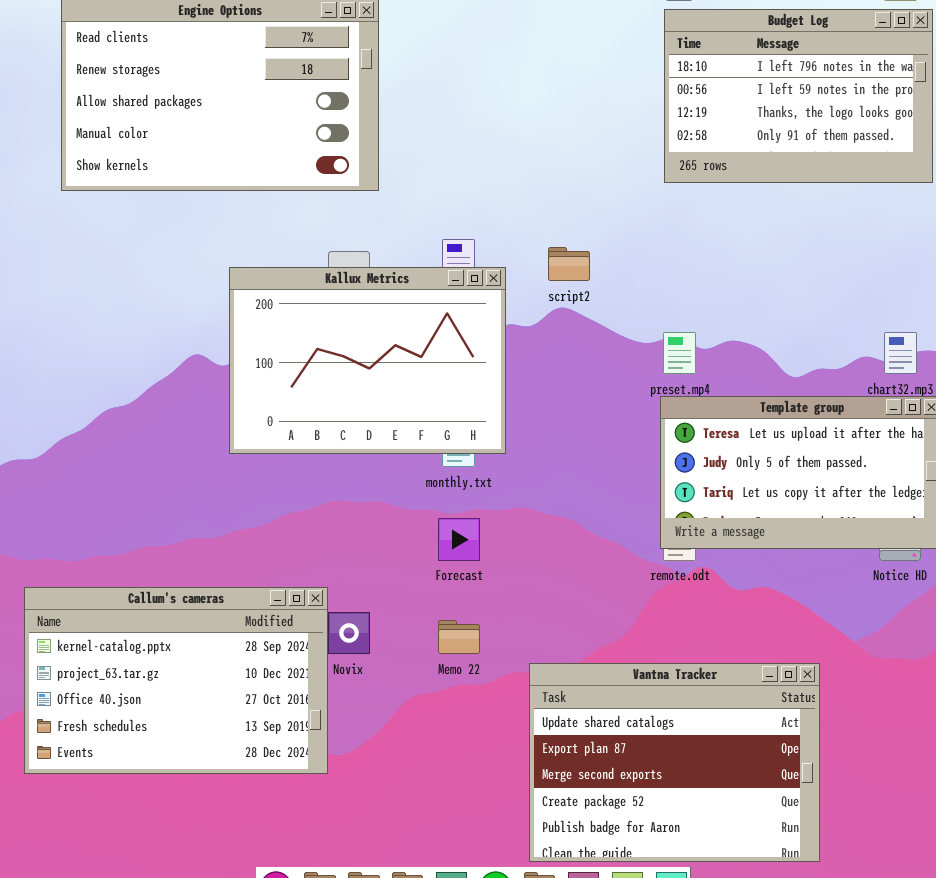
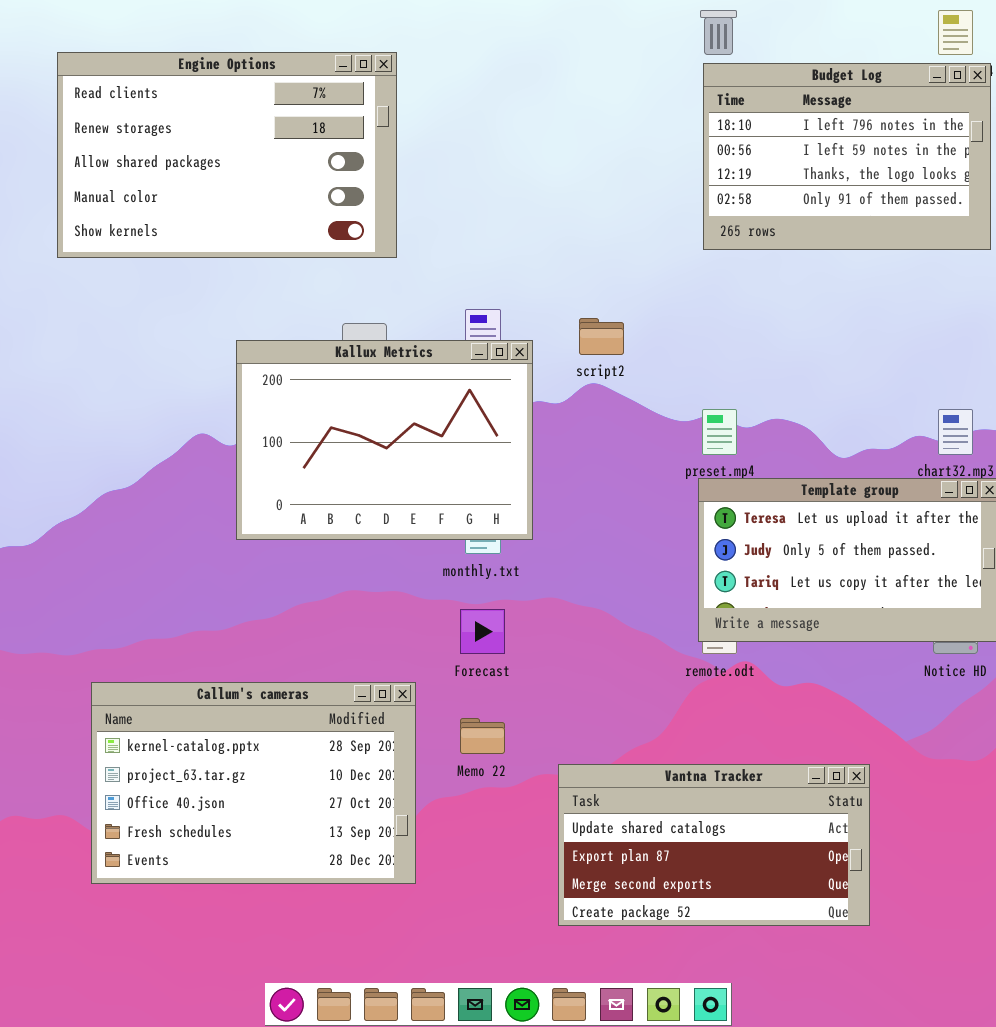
Callum's cameras: [24,587,328,774] -> [91,682,416,884], moved
Vantna Tracker: [529,663,820,862] -> [558,764,870,926], resized

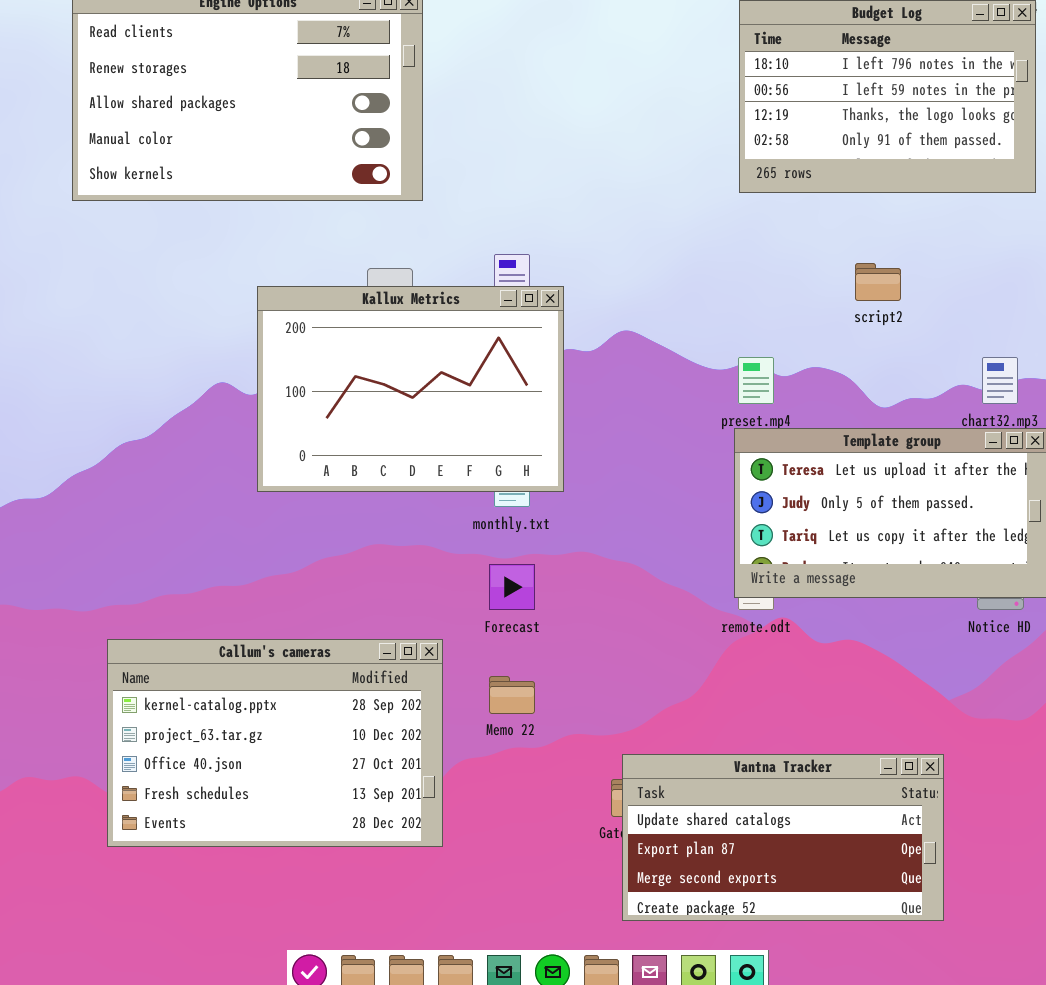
script2: [579,318,624,355] -> [855,263,901,301], moved
Vantna Tracker: [558,764,870,926] -> [622,754,944,921], moved

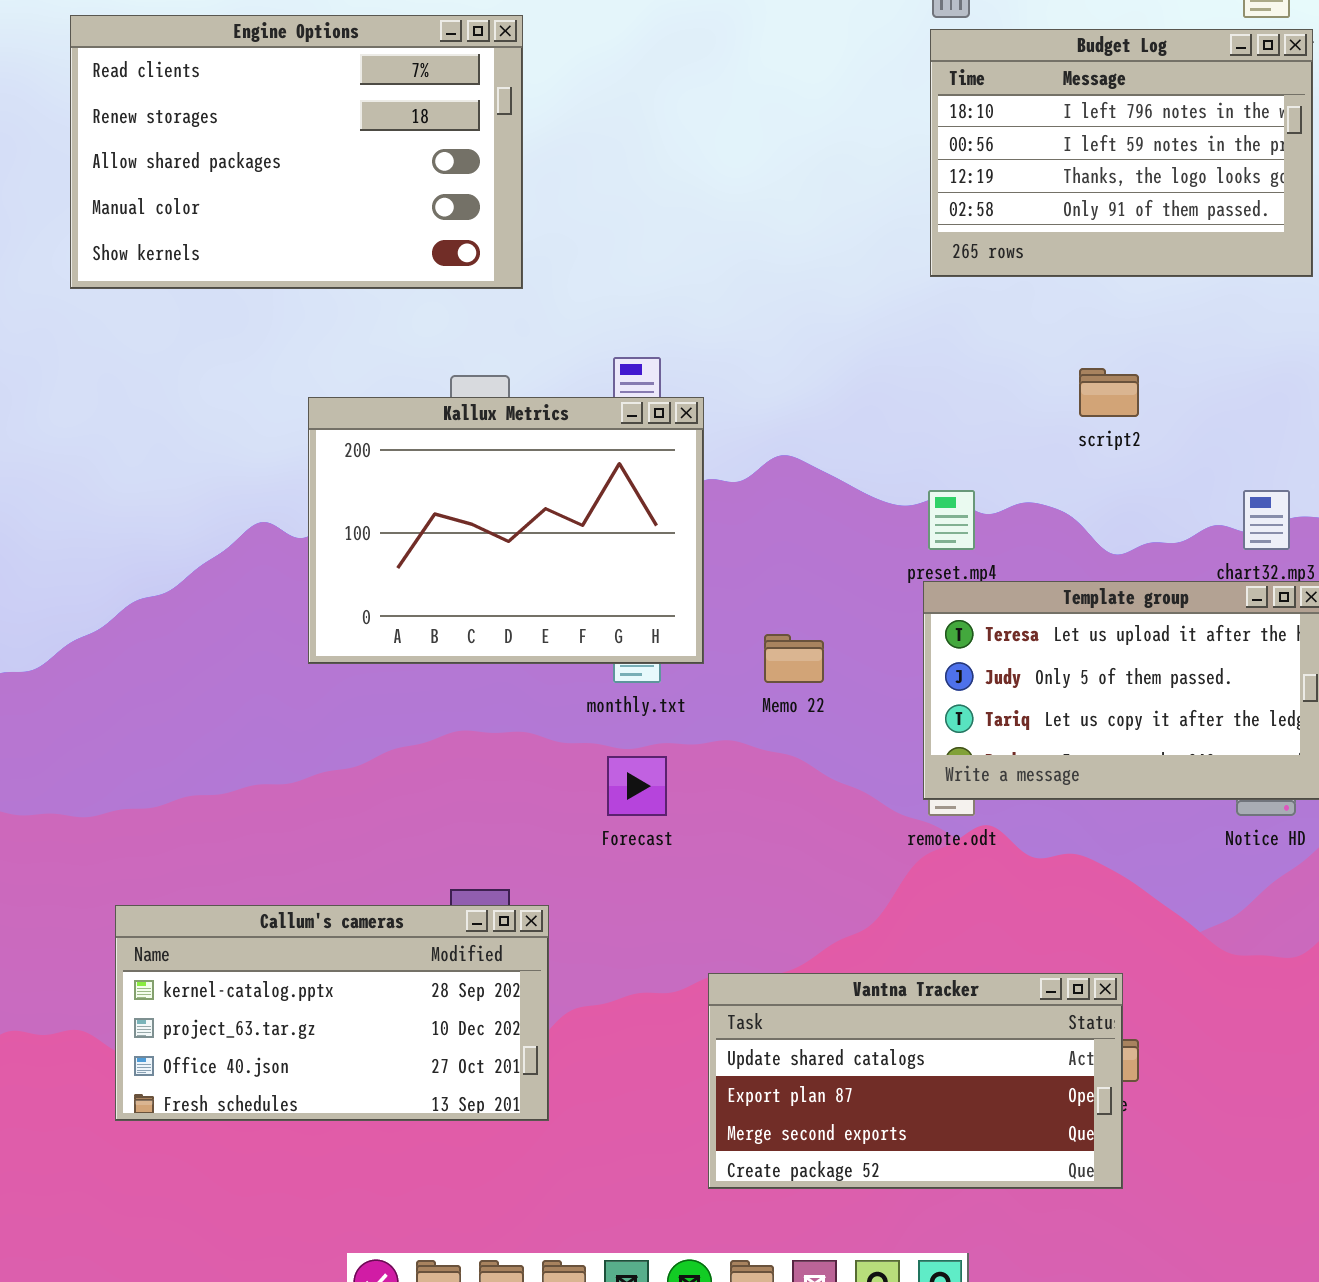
Callum's cameras: [107,639,443,847] -> [115,905,549,1121], resized
Memo 22: [489,676,535,714] -> [764,634,824,683], moved
Vantna Tracker: [622,754,944,921] -> [708,973,1123,1189], moved

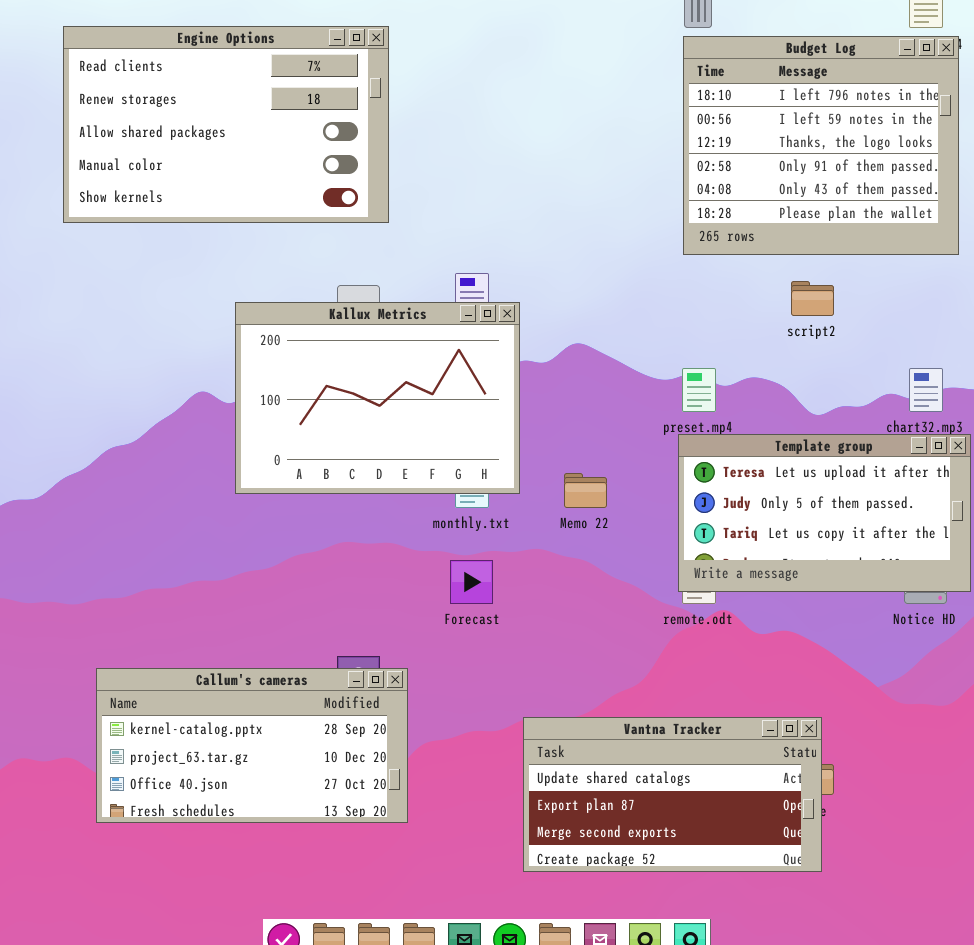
Budget Log: [930,29,1313,277] -> [683,36,959,255], resized

